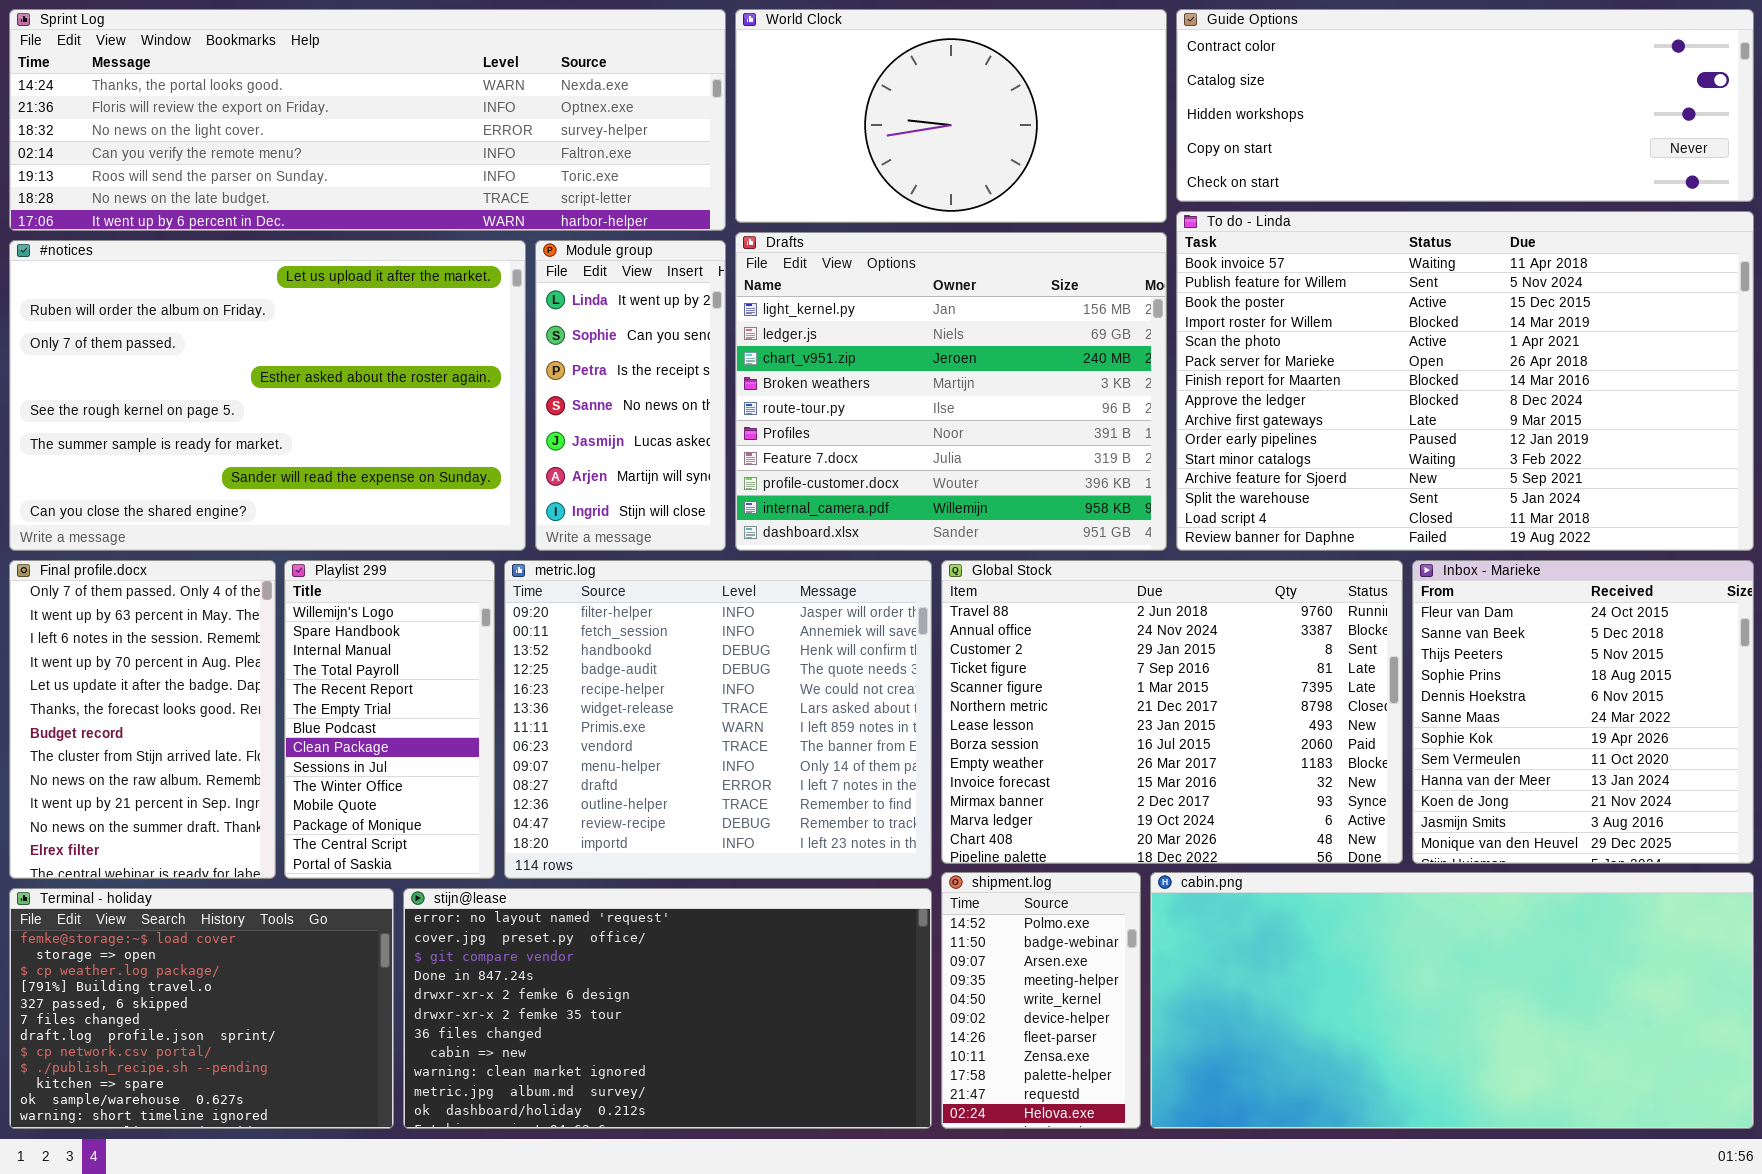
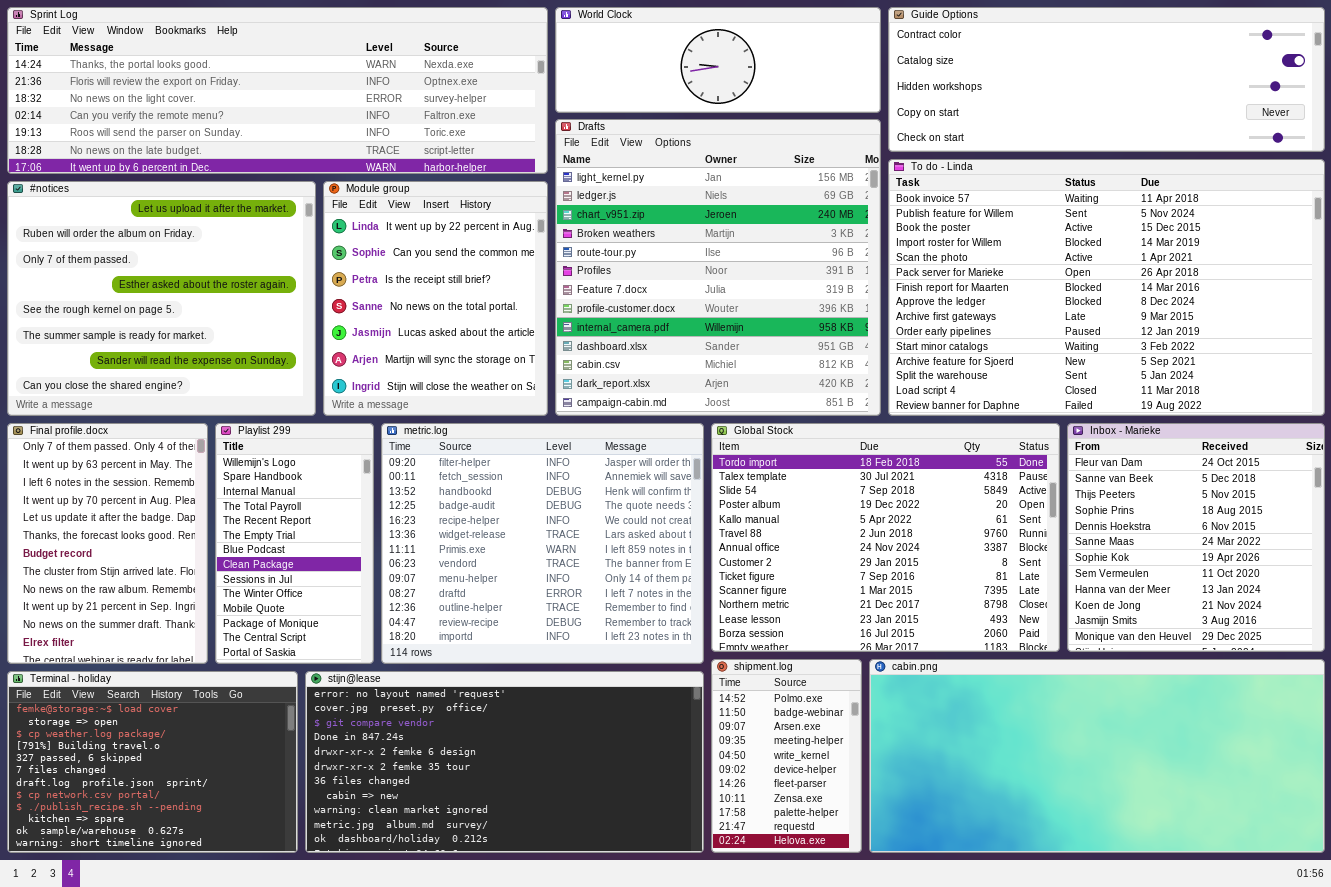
World Clock: [735,9,1167,223] -> [555,7,881,113], resized
Drafts: [735,232,1167,551] -> [555,119,881,416], resized
#notices: [9,240,526,551] -> [7,181,316,416], resized
Module group: [535,240,726,551] -> [323,181,548,416], resized
Global Stock: [941,560,1403,864] -> [711,423,1060,652], scrolled up 5 rows

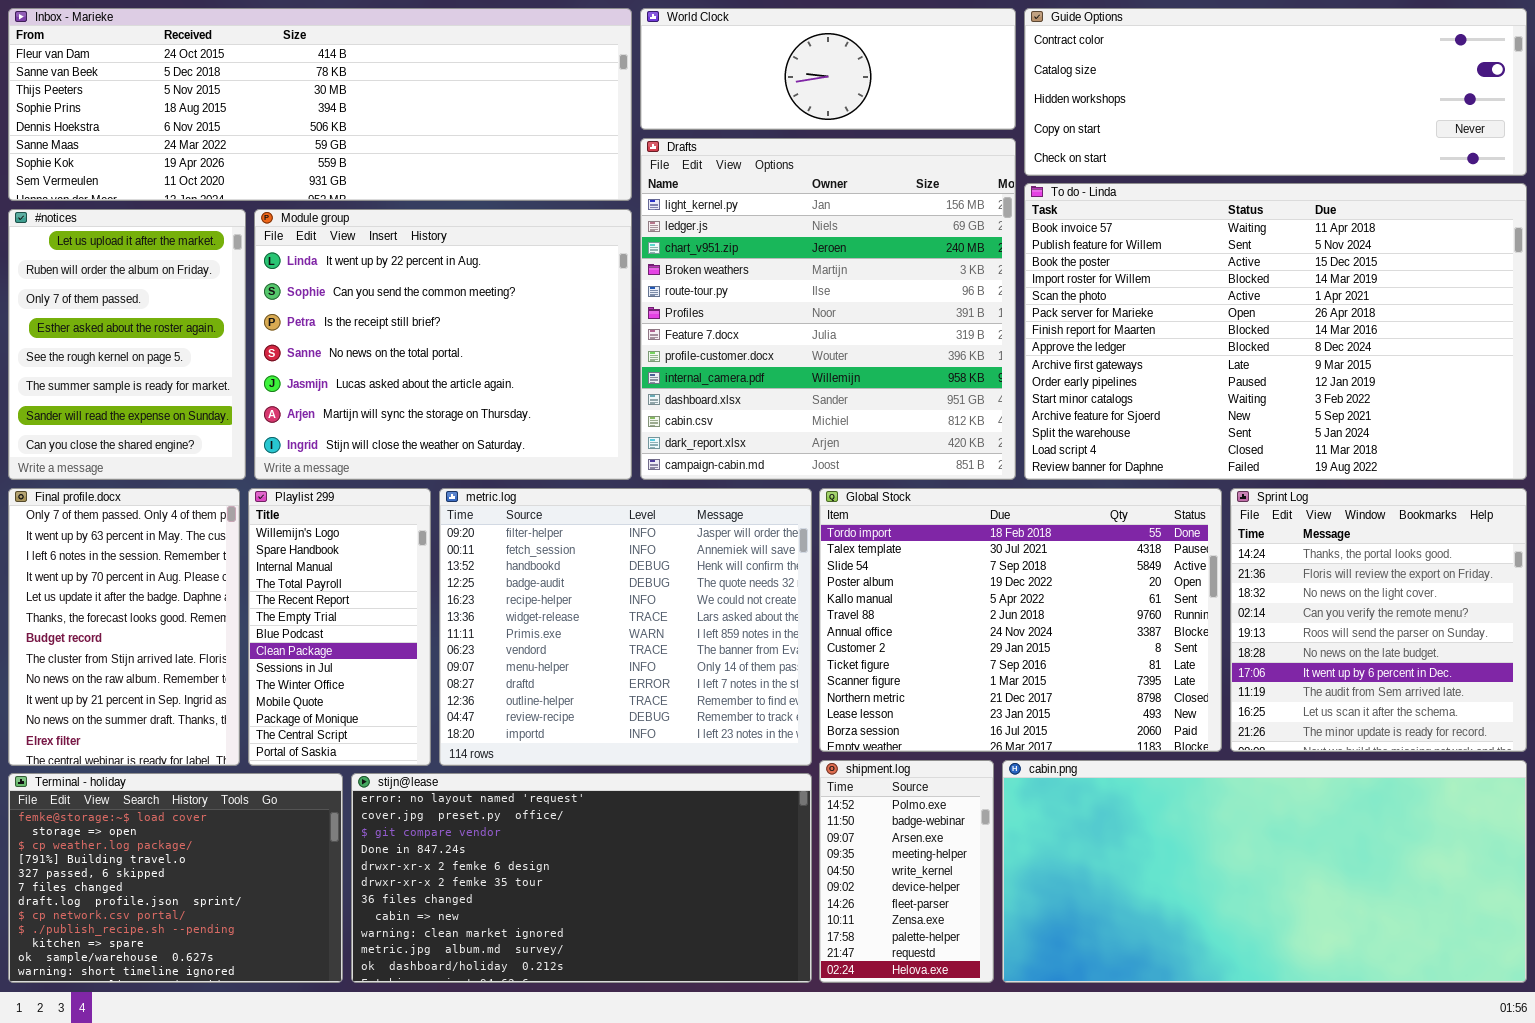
Sprint Log: [7,7,548,174] -> [1230,488,1527,752], moved, resized
#notices: [7,181,316,416] -> [8,209,246,480], resized
Module group: [323,181,548,416] -> [254,209,632,480], resized
Inbox - Marieke: [1067,423,1325,652] -> [8,8,632,201], moved, resized

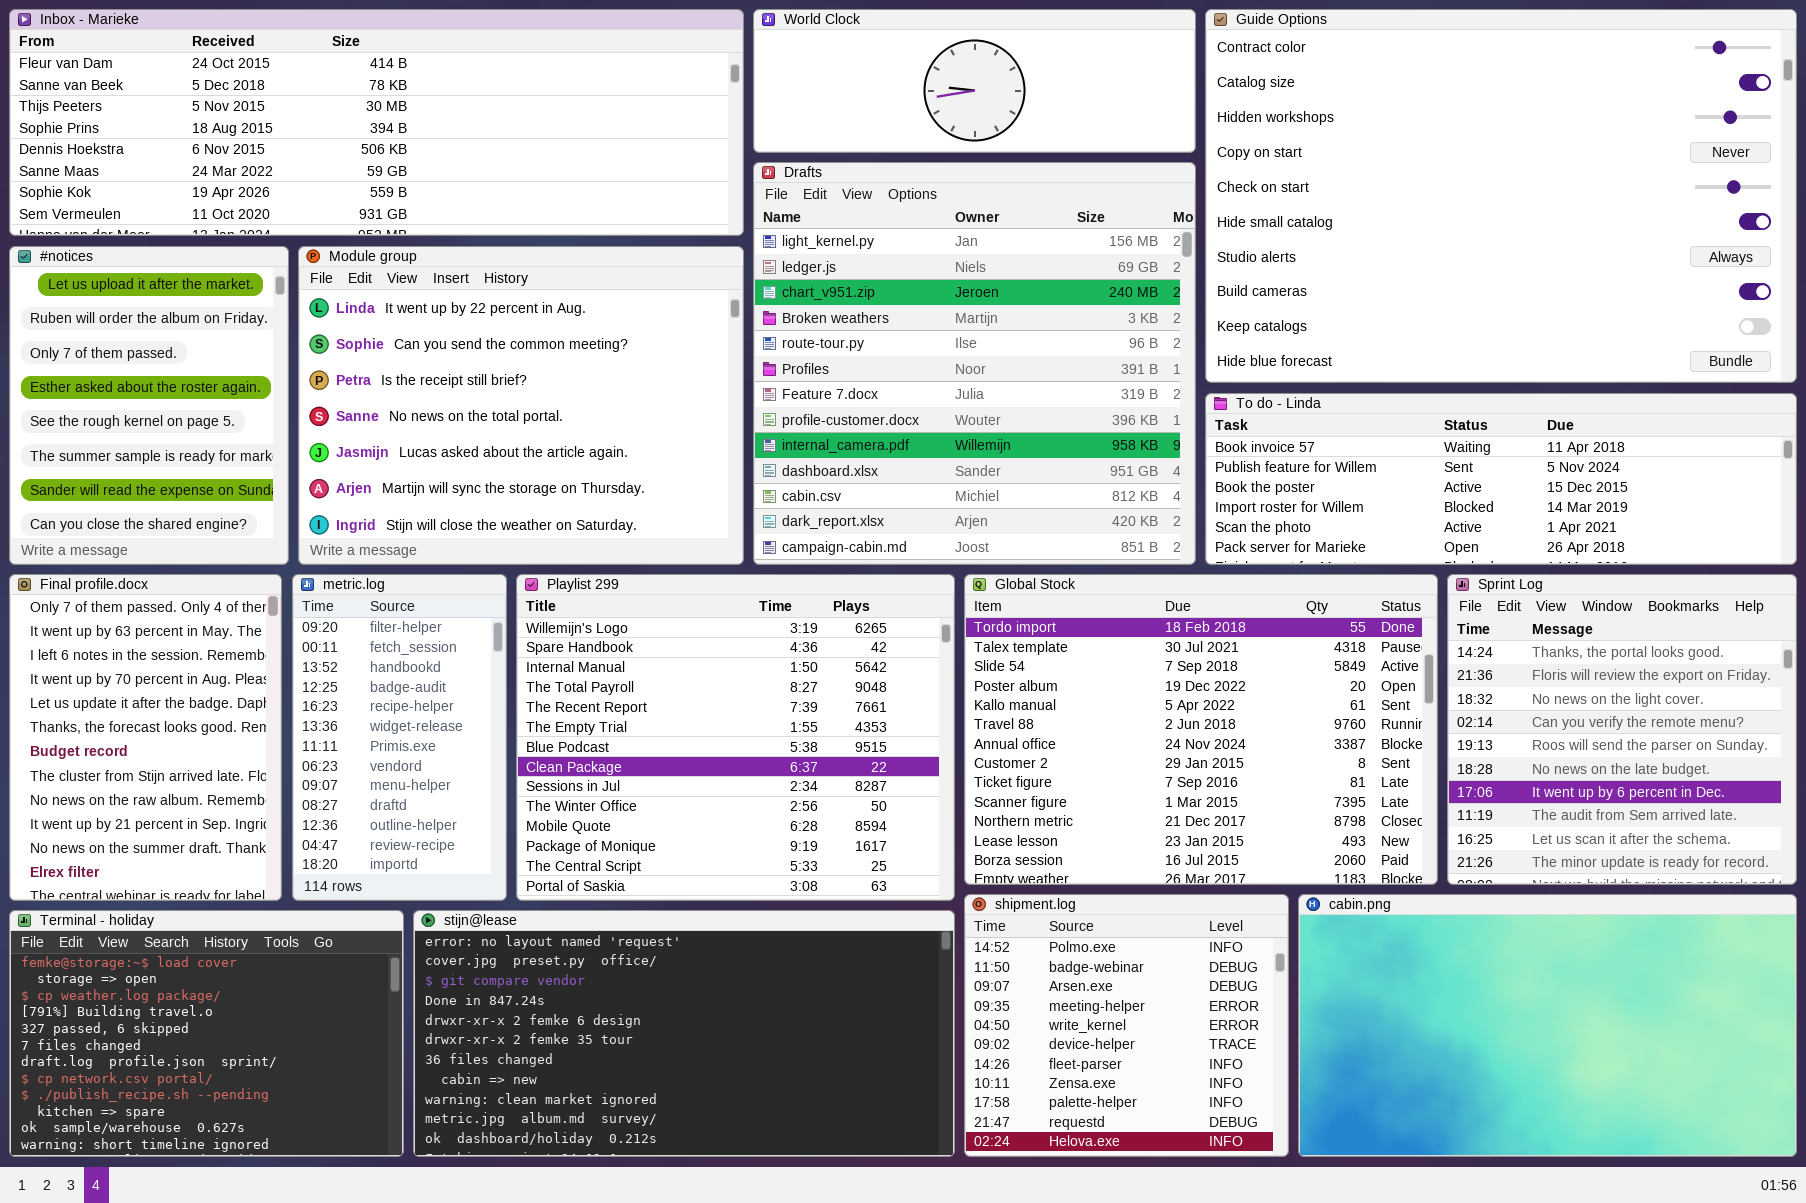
Guide Options: [1024,8,1527,176] -> [1205,9,1797,383], resized
To do - Linda: [1024,183,1527,480] -> [1205,393,1797,565], resized
Playlist 299: [248,488,431,766] -> [516,574,955,901], moved, resized
metric.log: [439,488,812,766] -> [292,574,507,901], moved, resized
shipment.log: [819,760,994,983] -> [964,894,1289,1157], resized
cabin.png: [1002,760,1527,983] -> [1298,894,1797,1157], resized

